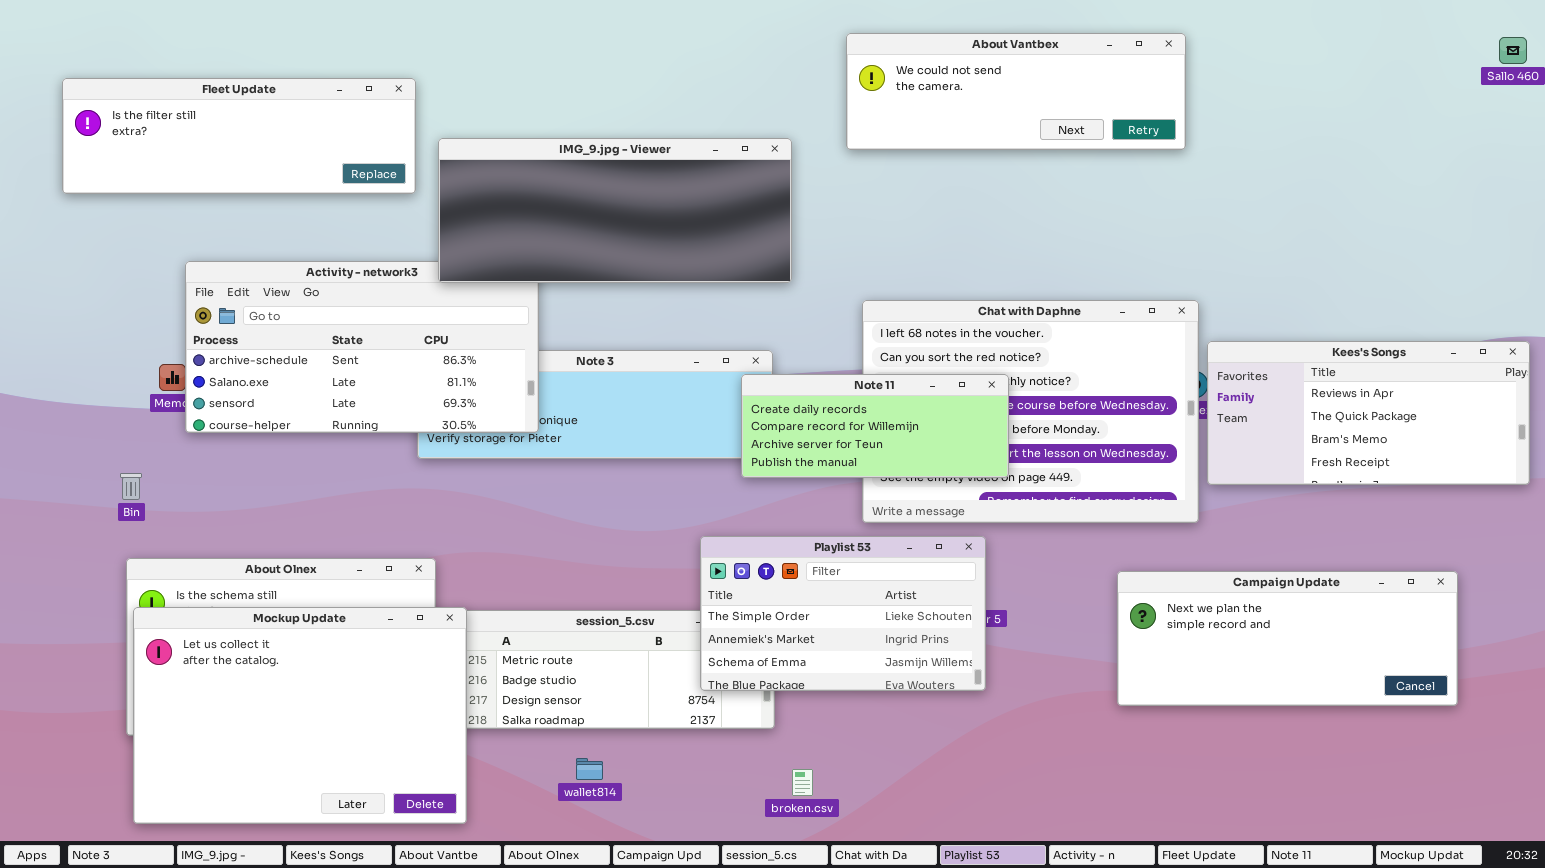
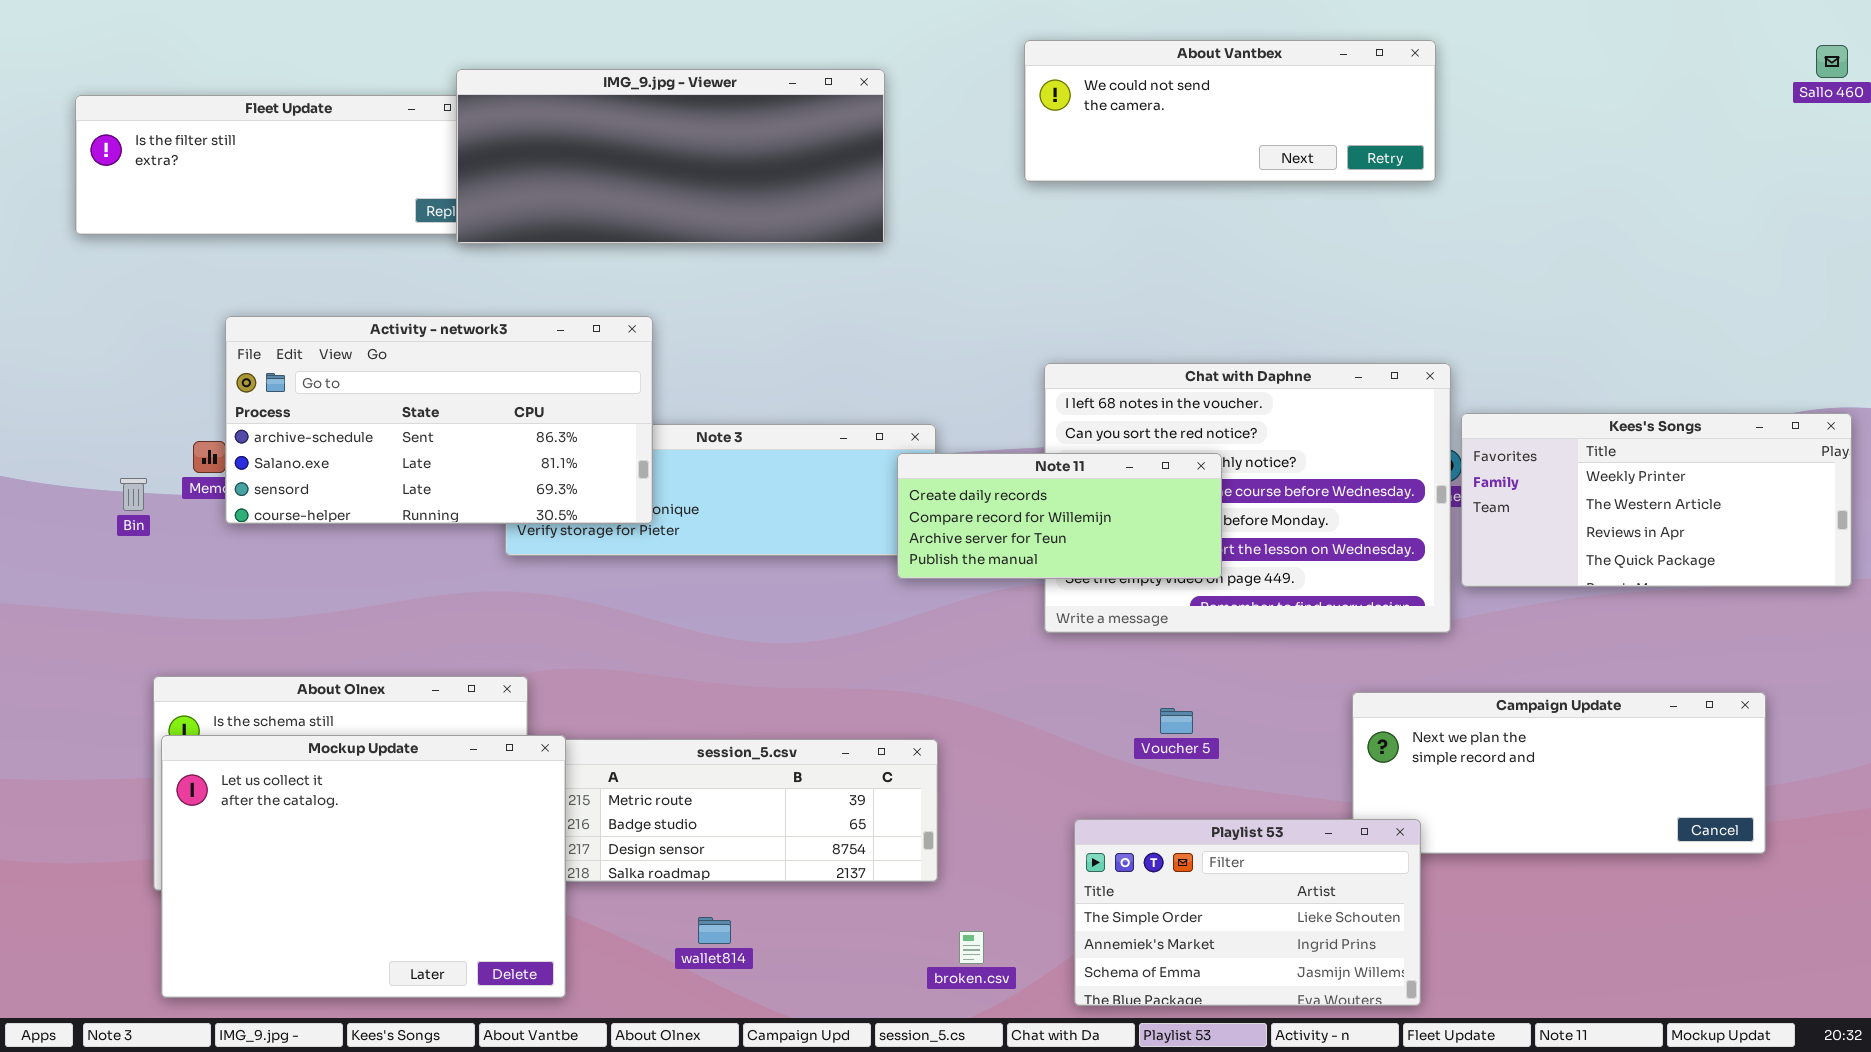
IMG_9.jpg - Viewer: [438,138,792,283] -> [456,69,885,244], moved
Kees's Songs: [1207,341,1530,485] -> [1461,413,1852,587], scrolled up 2 rows
Bin: [120,473,142,500] -> [120,478,147,511], moved
Playlist 53: [700,536,986,691] -> [1074,819,1421,1006], moved

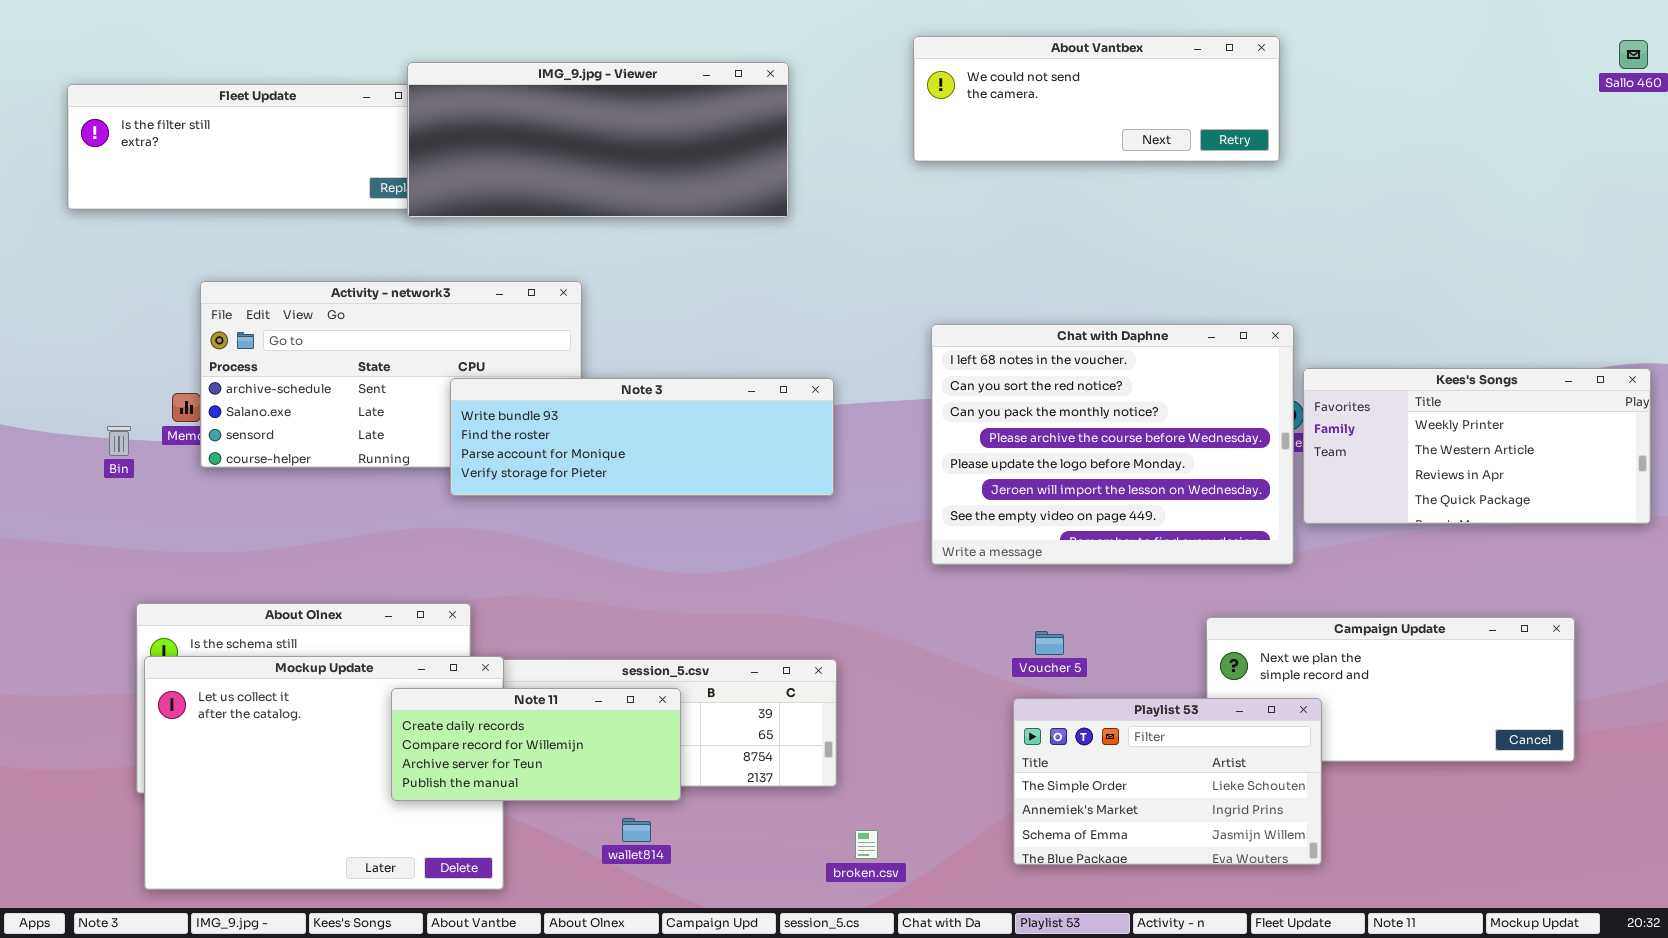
Note 3: [505,424,936,556] -> [450,378,834,496], raised
Note 11: [897,453,1222,579] -> [391,688,681,801], moved
Playlist 53: [1074,819,1421,1006] -> [1013,698,1322,865], moved

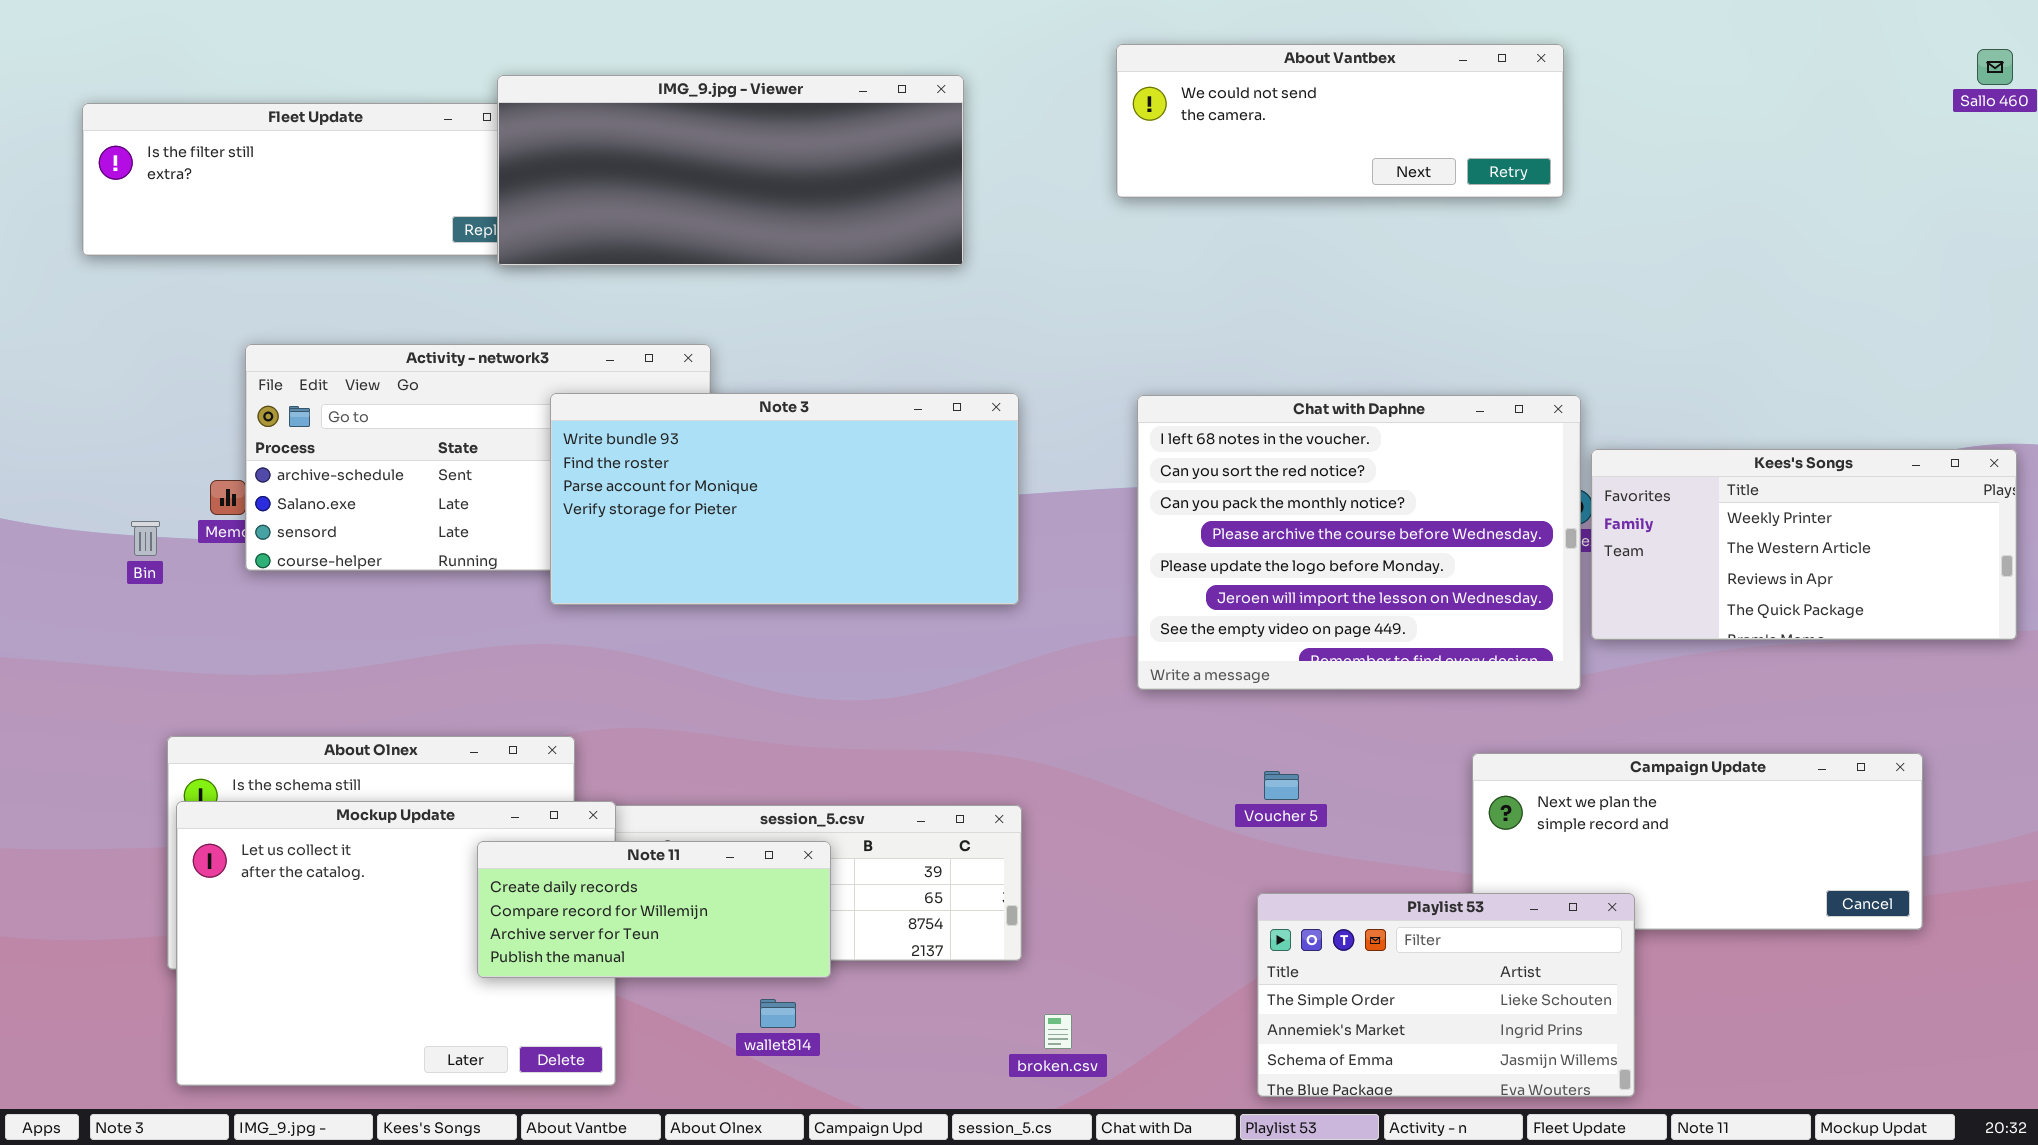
Note 3: [450,378,834,496] -> [550,393,1019,605], resized
Playlist 53: [1013,698,1322,865] -> [1257,893,1635,1097], moved

